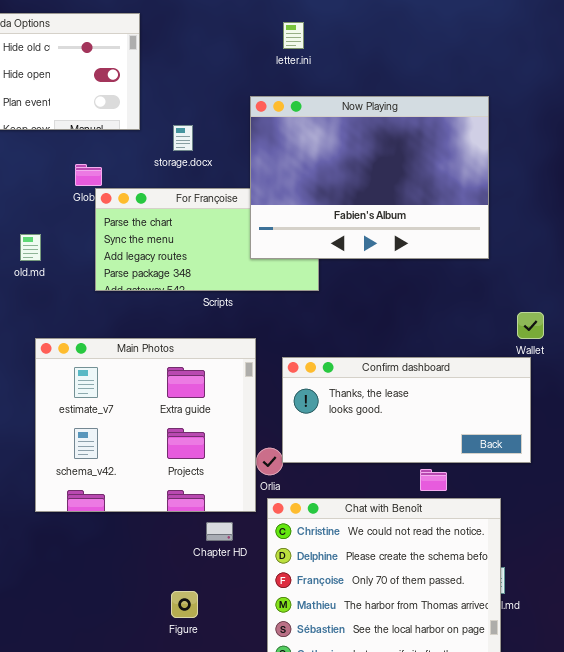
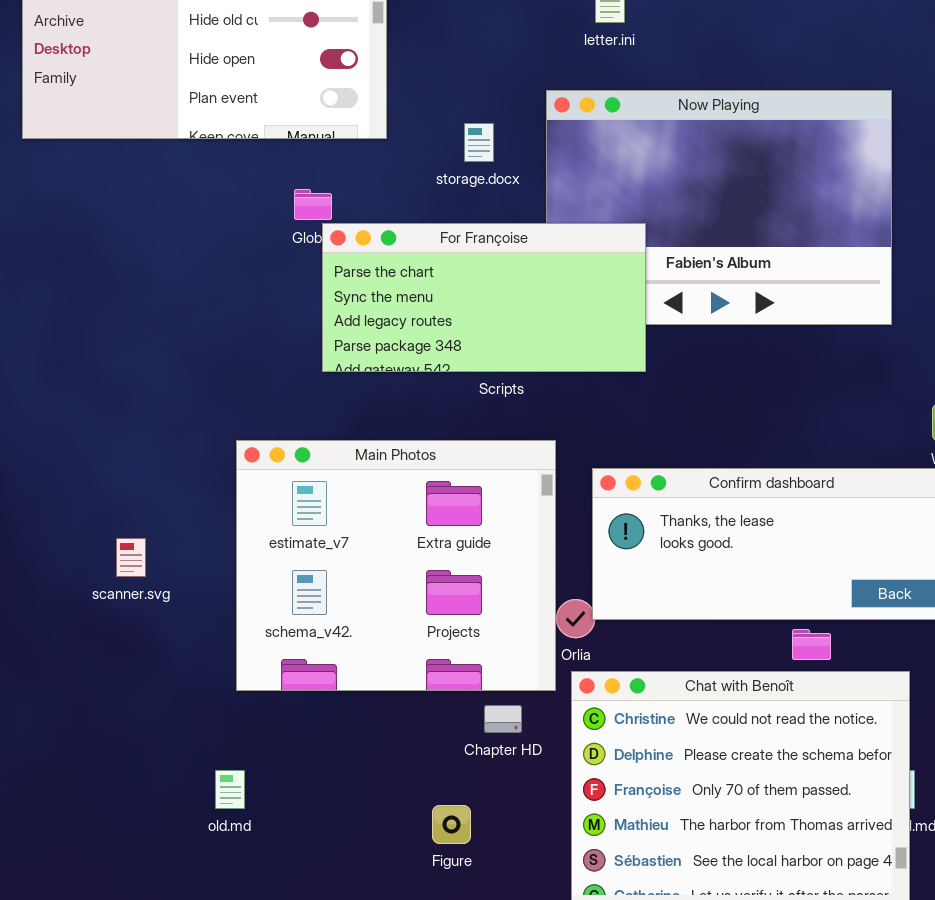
storage.docx: [173,125,193,151] -> [464,123,494,162], moved
For Françoise: [95,188,319,291] -> [322,223,646,372], raised
old.md: [20,234,41,261] -> [215,770,245,809], moved

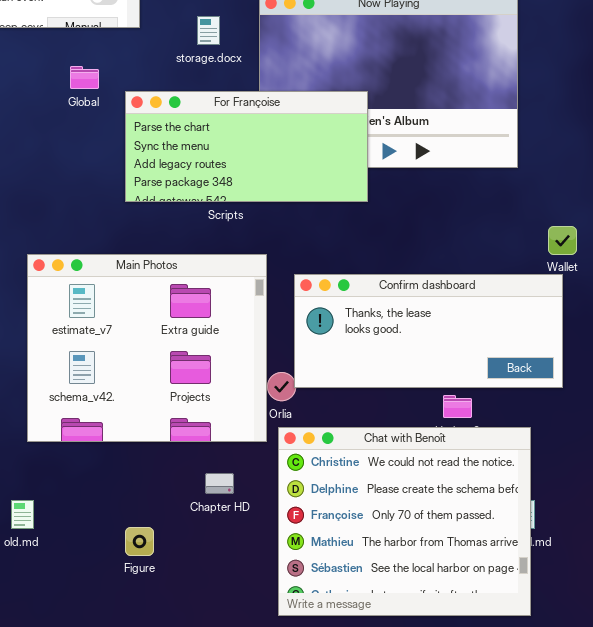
For Françoise: [322,223,646,372] -> [125,91,368,202], moved
Chapter HD: [484,705,522,733] -> [205,473,234,494], moved
Figure: [432,805,471,844] -> [125,527,154,556], moved

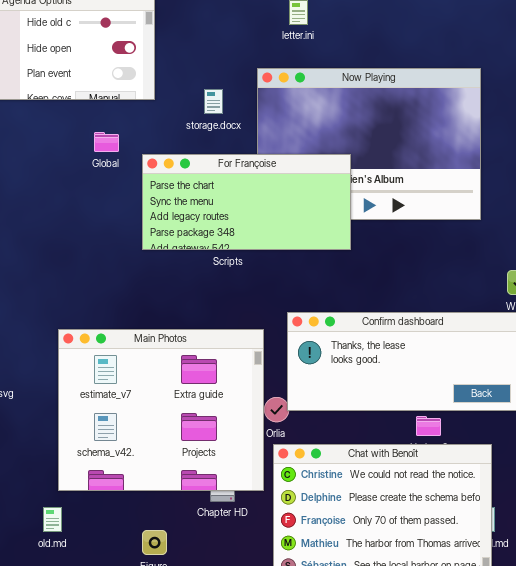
Main Photos: [27,254,267,442] -> [58,329,264,491], moved

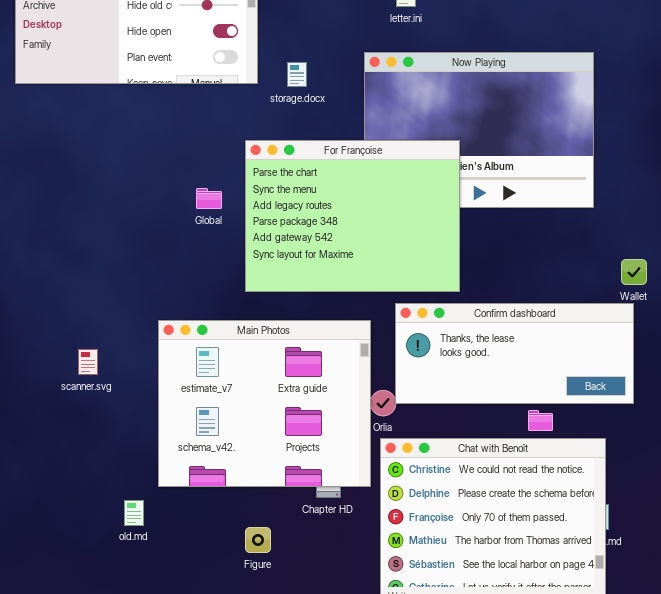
storage.docx: [204,89,223,114] -> [287,62,307,87], moved
Global: [94,132,119,152] -> [196,188,222,209], moved
For Françoise: [142,154,351,250] -> [245,140,460,292], resized
old.md: [43,507,62,532] -> [124,500,144,526], moved

